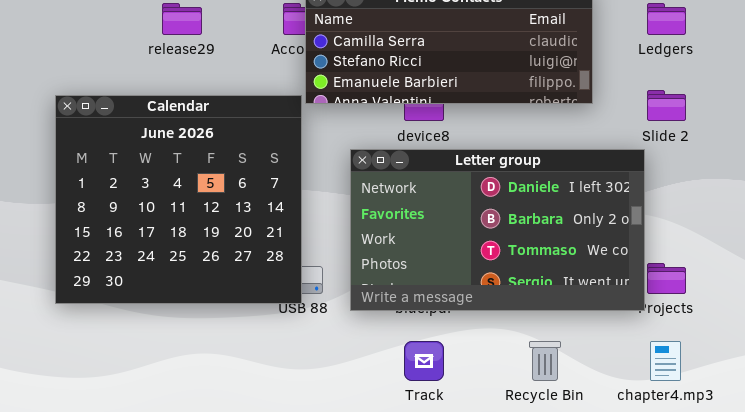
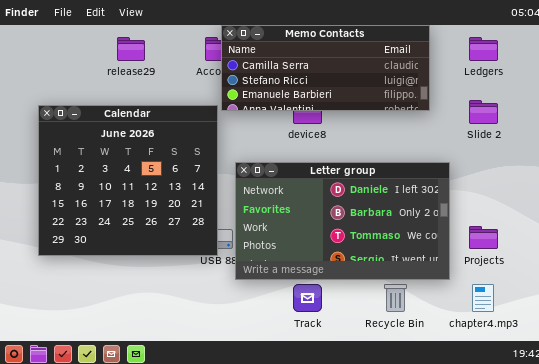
Letter group: [350,149,645,311] -> [235,162,450,280], moved

